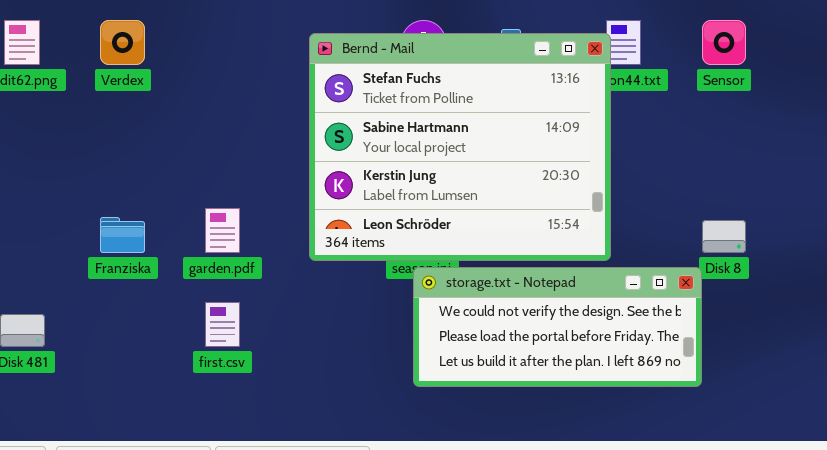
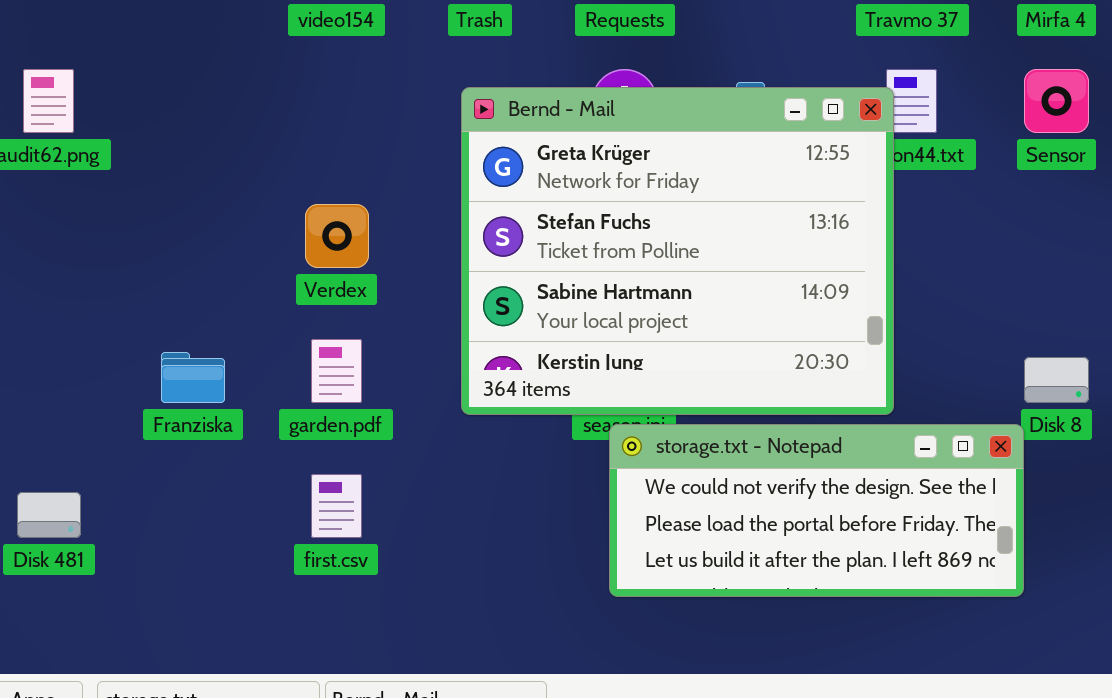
Verdex: [100,20,145,65] -> [305,204,369,268], moved
Bernd - Mail: [309,33,611,261] -> [461,87,894,415], scrolled up 1 row

